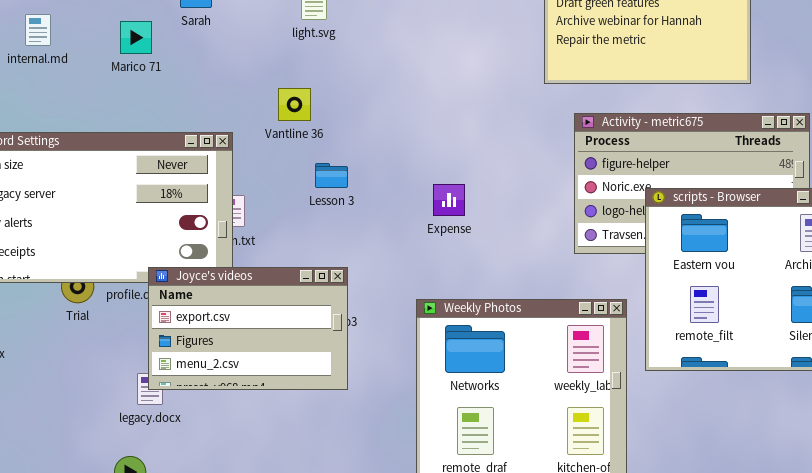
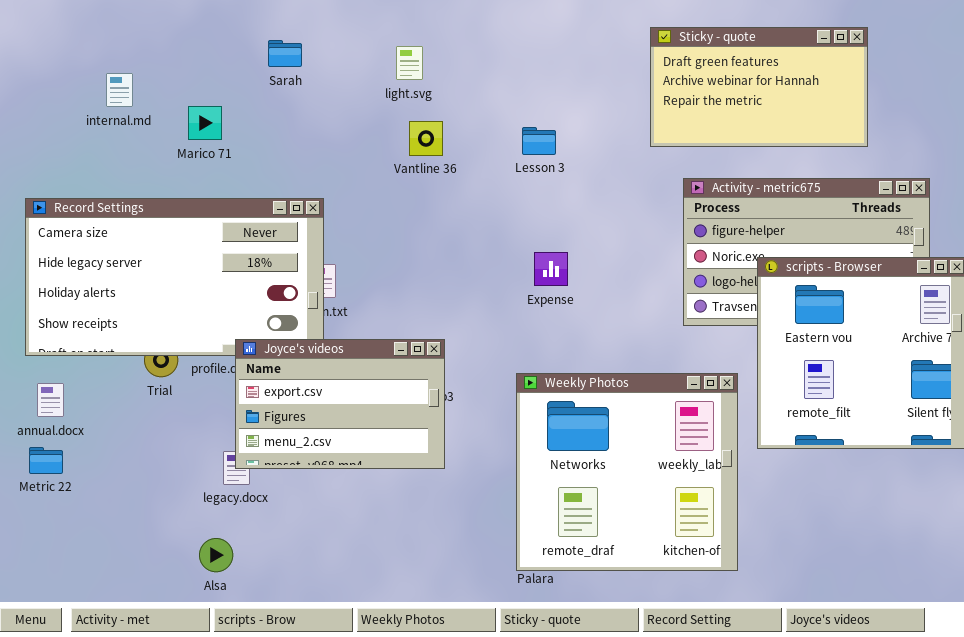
Marico 71: [120,21,152,54] -> [188,106,222,140], moved
Vantline 36: [278,88,311,121] -> [409,121,443,156], moved
Lesson 3: [315,163,348,188] -> [522,127,556,155], moved

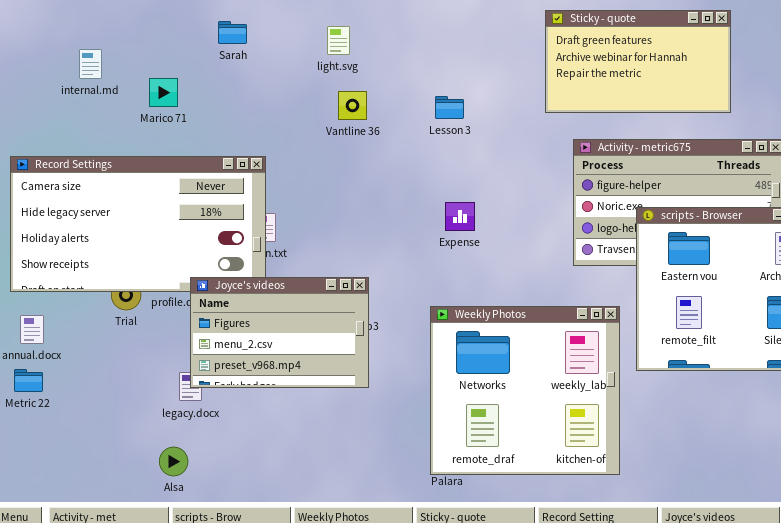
Joyce's videos: [235,339,445,469] -> [190,277,369,388], scrolled down 1 row

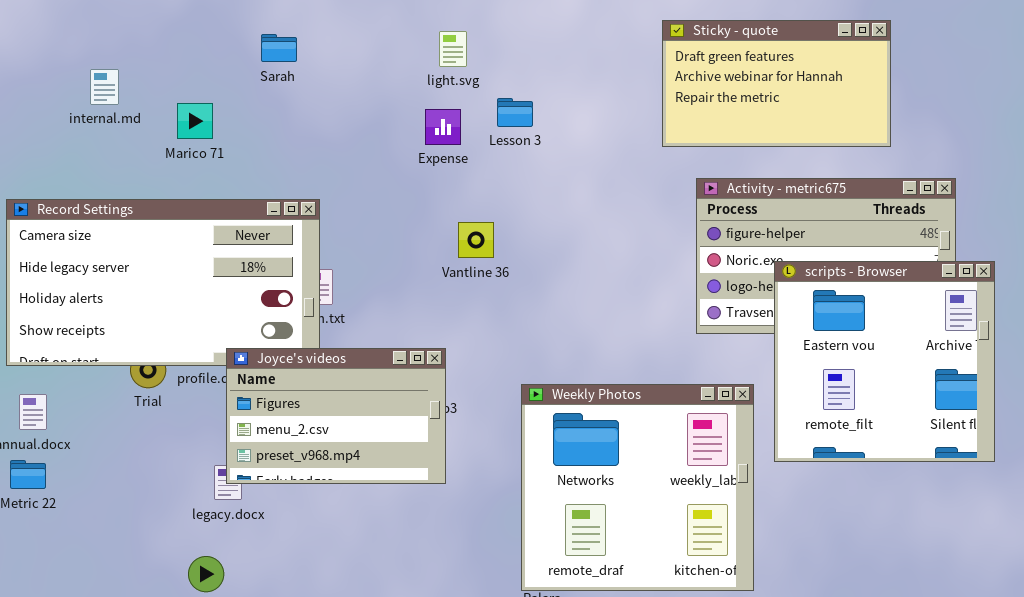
light.svg: [327,26,350,55] -> [439,31,467,67], moved
Vantline 36: [338,91,367,120] -> [458,222,494,258], moved
Lesson 3: [435,96,464,119] -> [497,98,533,127], moved
Expense: [445,202,475,231] -> [425,109,461,145], moved

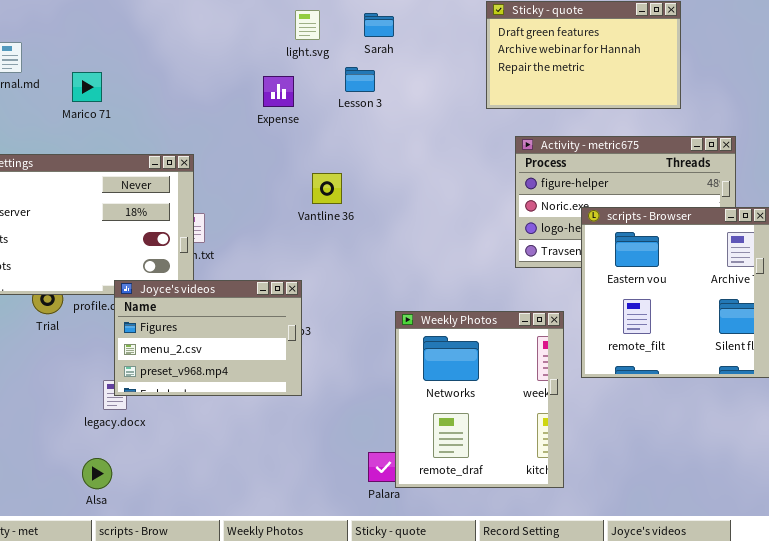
Sarah: [261,34,297,62] -> [364,13,394,37], moved
Expense: [425,109,461,145] -> [263,76,294,107], moved
Weekly Photos: [521,384,754,591] -> [395,311,564,488], resized

